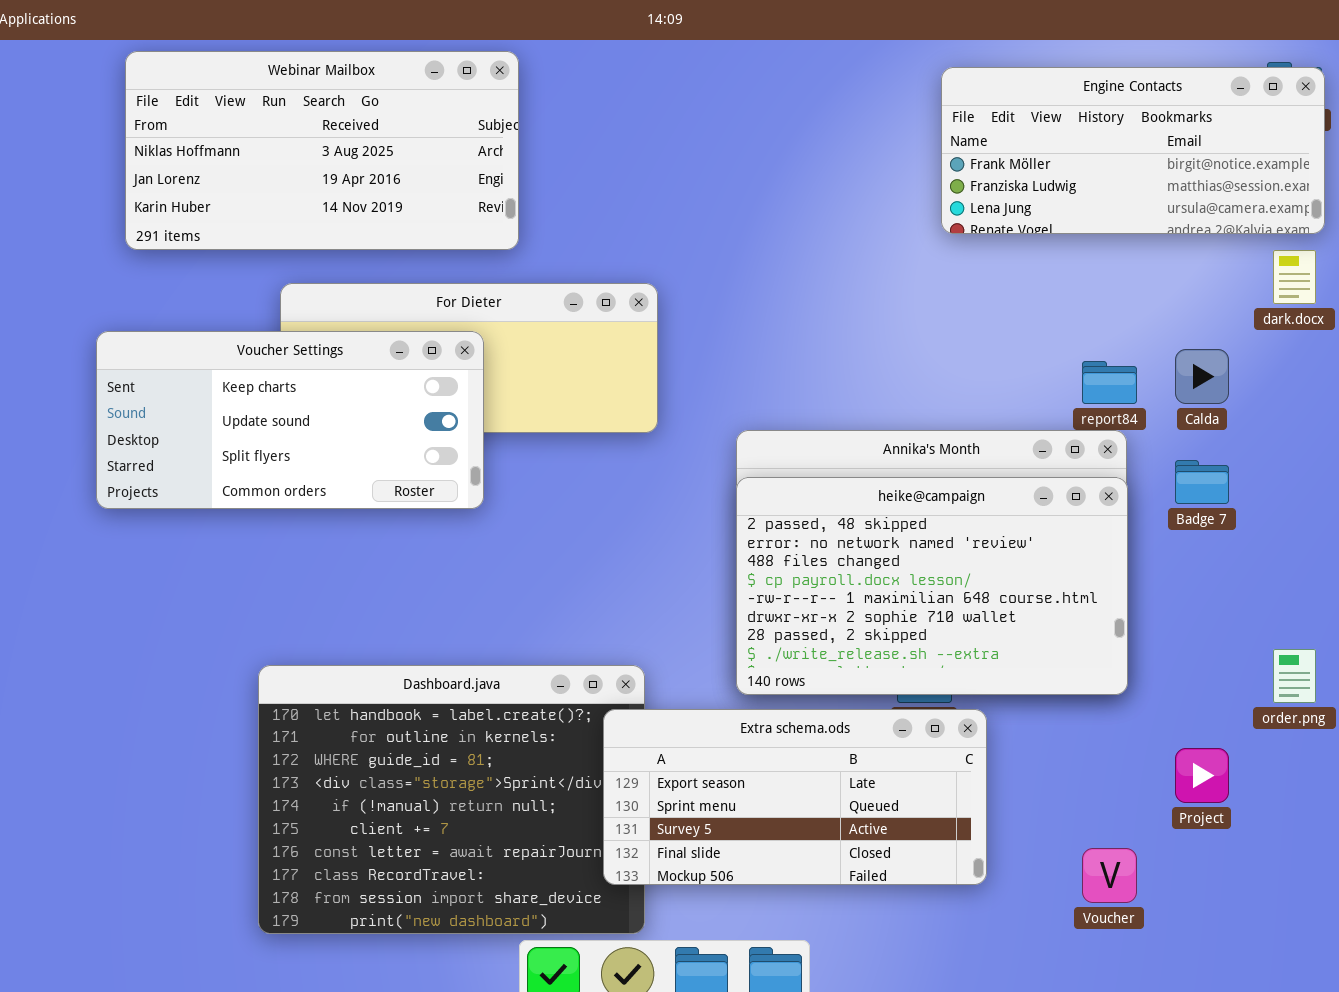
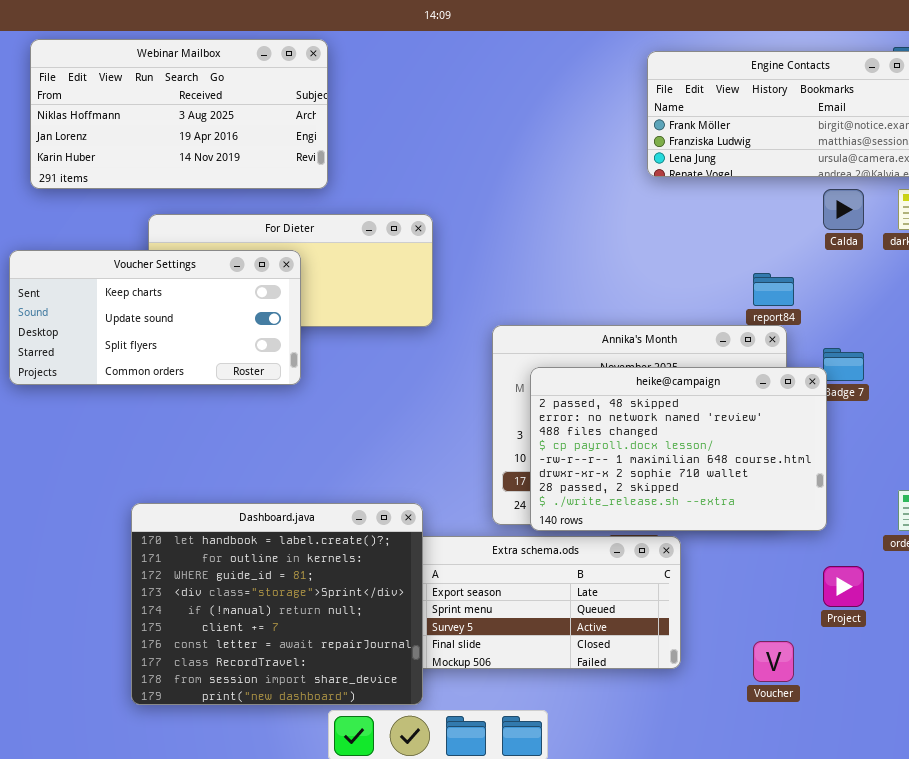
Calda: [1175,349,1229,404] -> [823,189,864,230], moved
heike@campaign: [736,477,1128,695] -> [530,367,827,531], moved
Dashboard.java: [258,665,645,934] -> [131,503,423,705], raised

